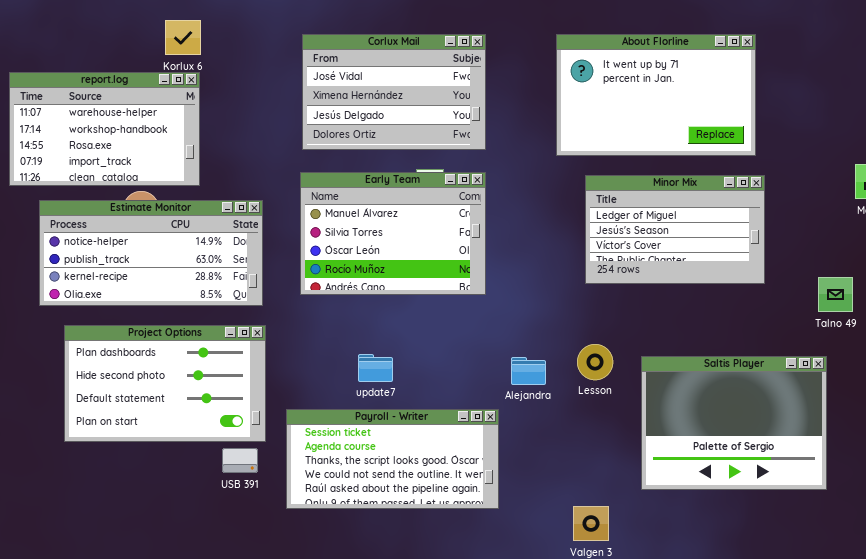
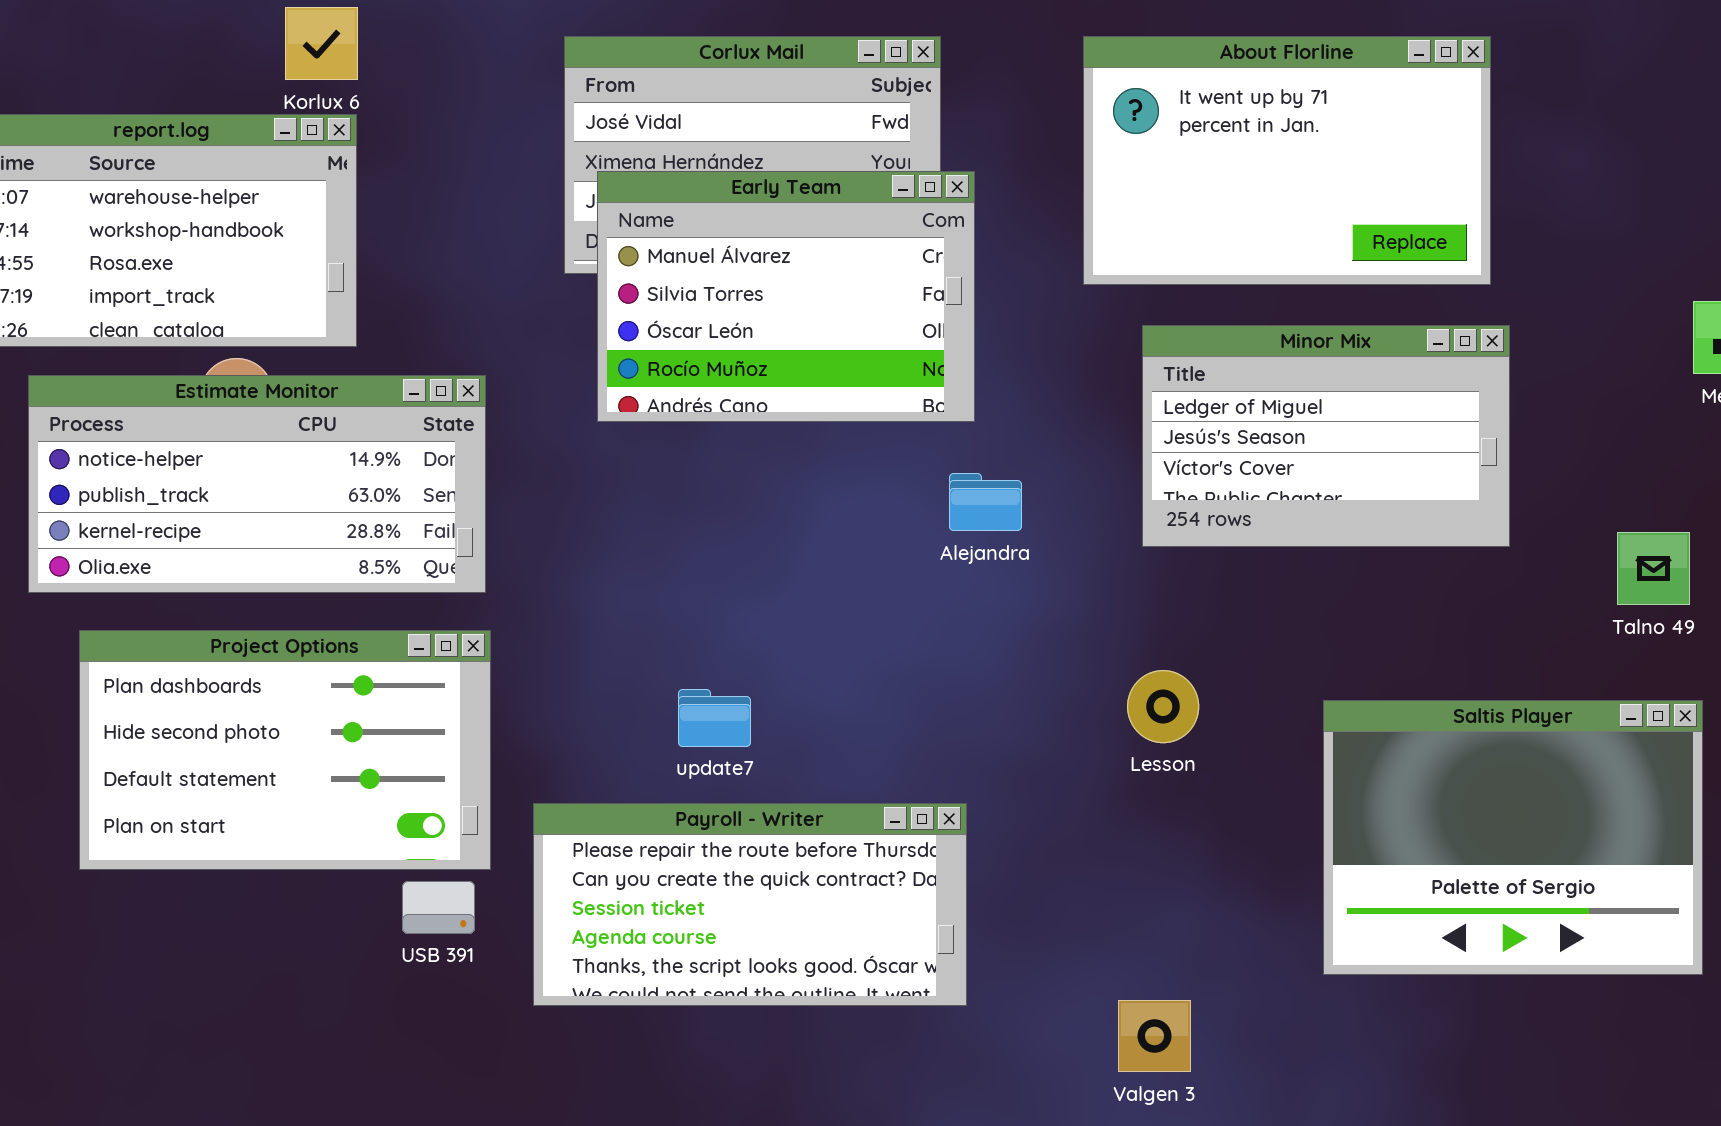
Early Team: [300,172,486,295] -> [597,171,975,422], moved
Saltis Player: [641,356,827,490] -> [1323,700,1703,975], moved
Alejandra: [511,357,546,385] -> [949,473,1022,531], moved
Payroll - Writer: [286,409,499,509] -> [533,803,967,1006], scrolled up 2 rows

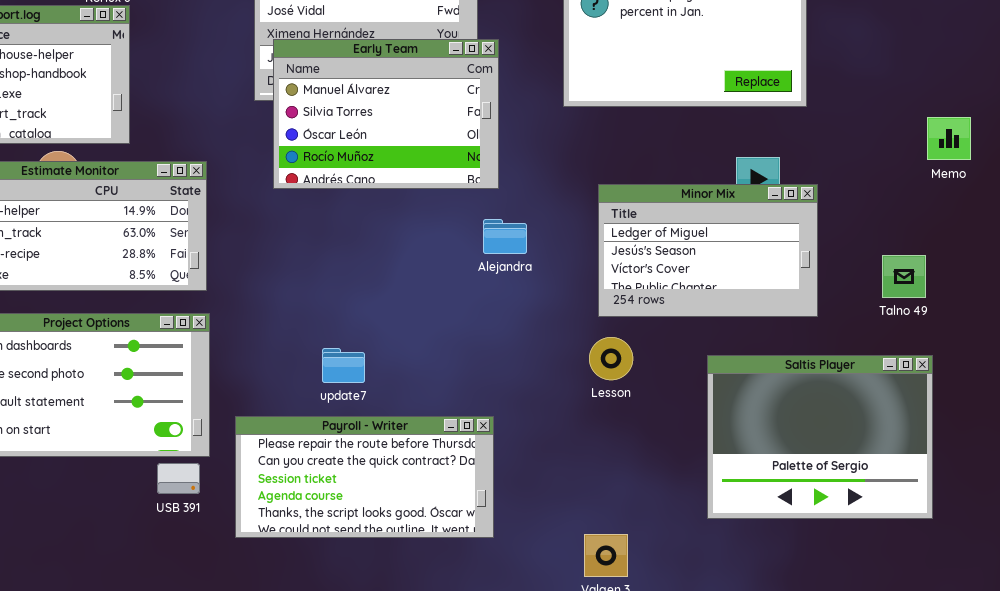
Minor Mix: [1142,325,1510,547] -> [598,184,818,317], moved

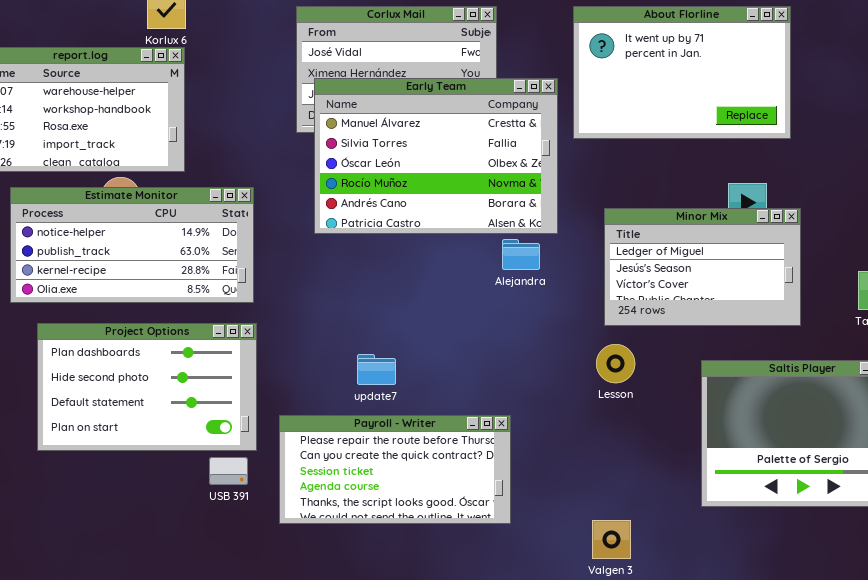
Early Team: [273,39,499,189] -> [314,78,558,234], resized

